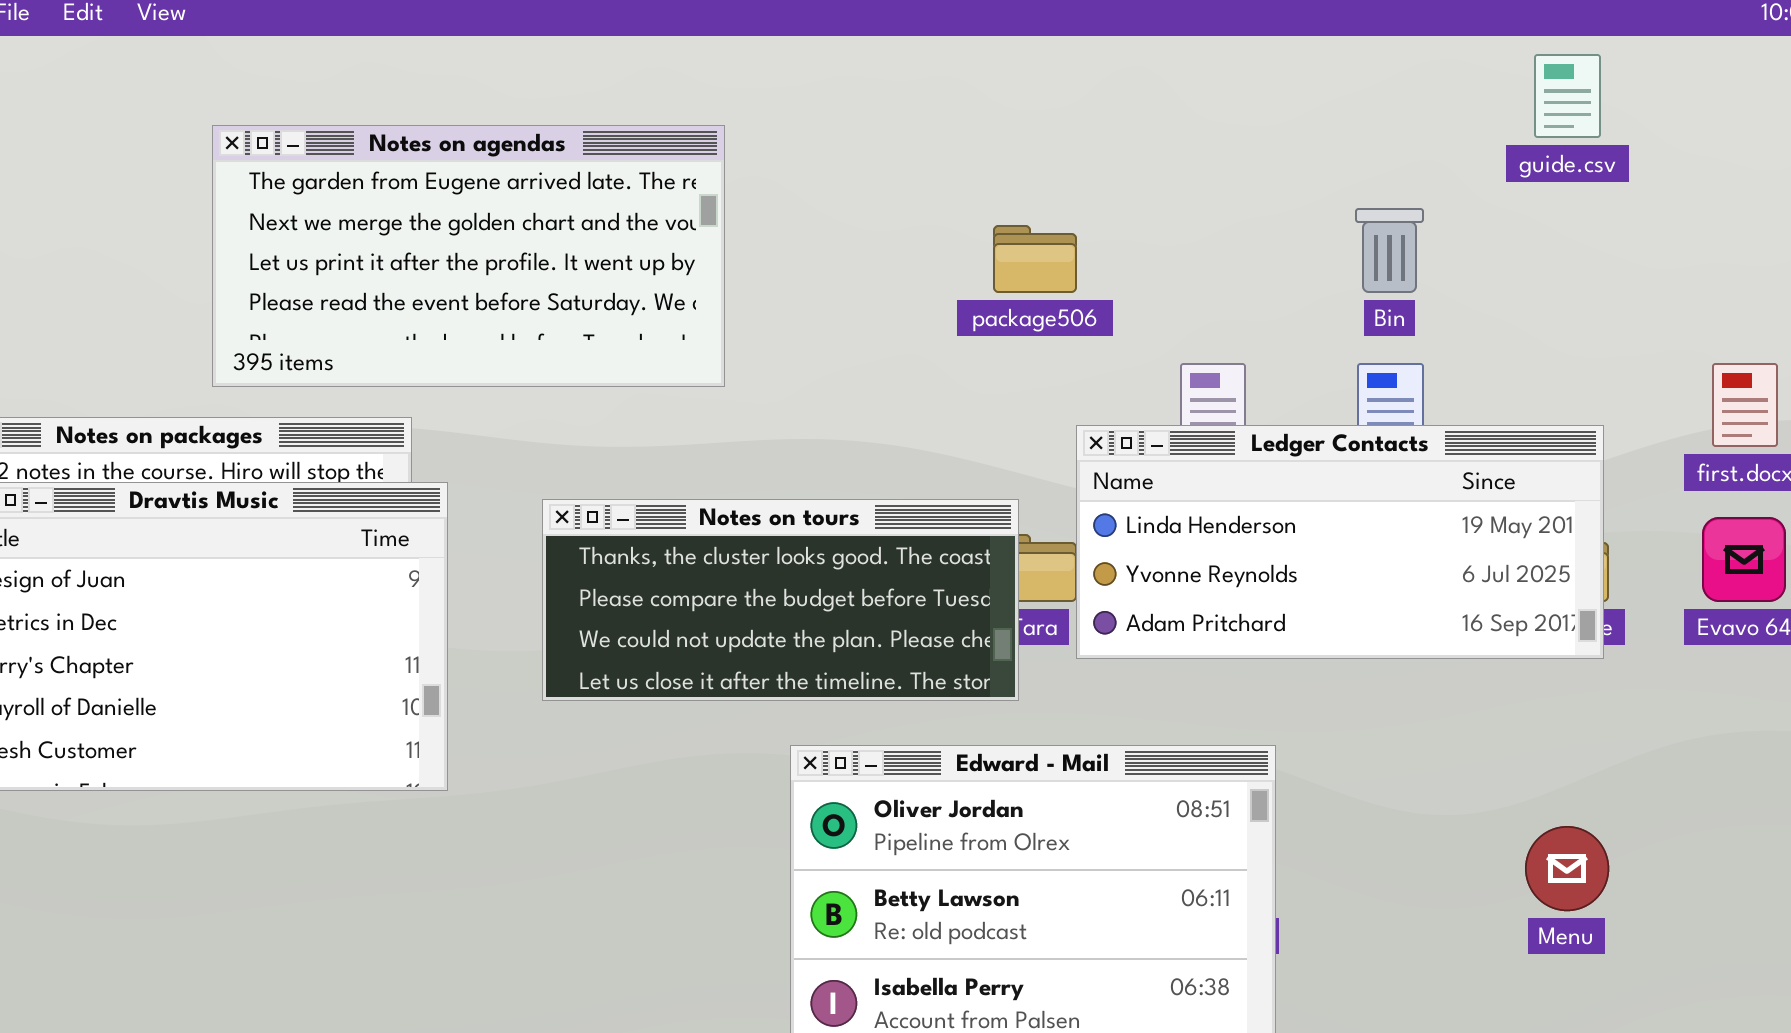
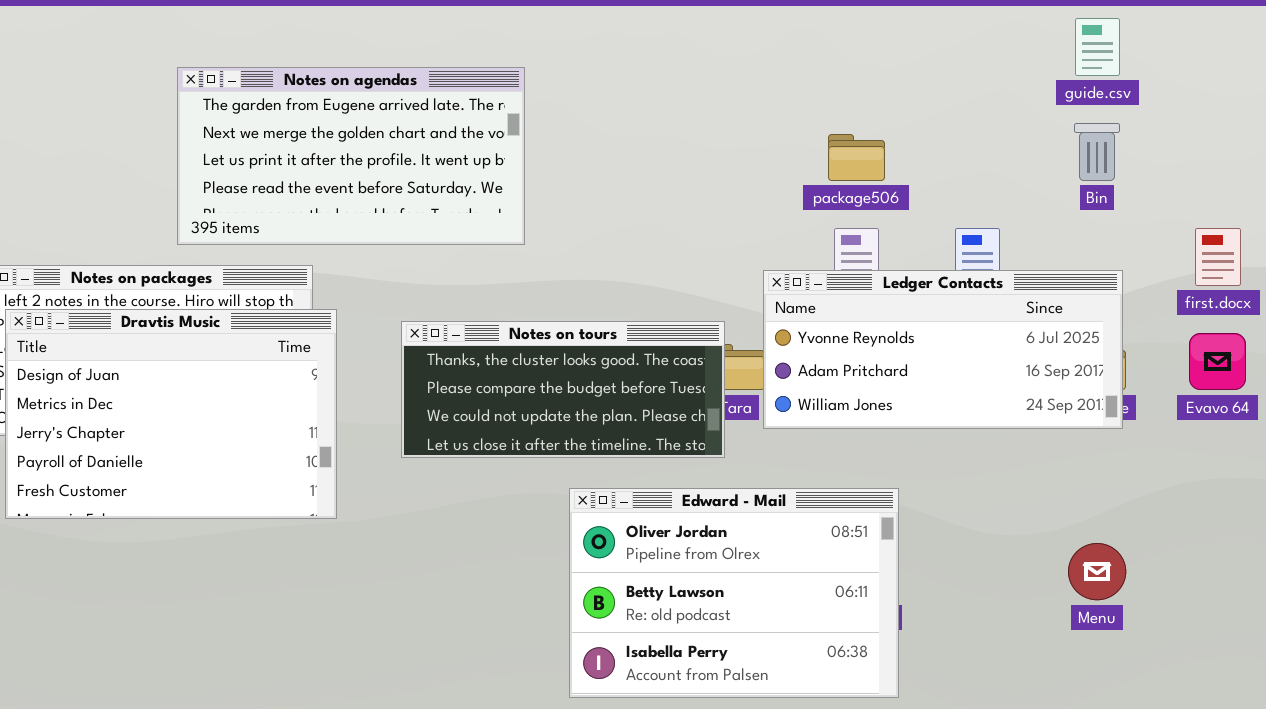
Bin: [1355,208,1424,293] -> [1074,123,1120,181], moved
package506: [993,225,1077,293] -> [828,134,885,181], moved
Ledger Contacts: [1076,425,1604,659] -> [763,270,1123,429], scrolled down 1 row

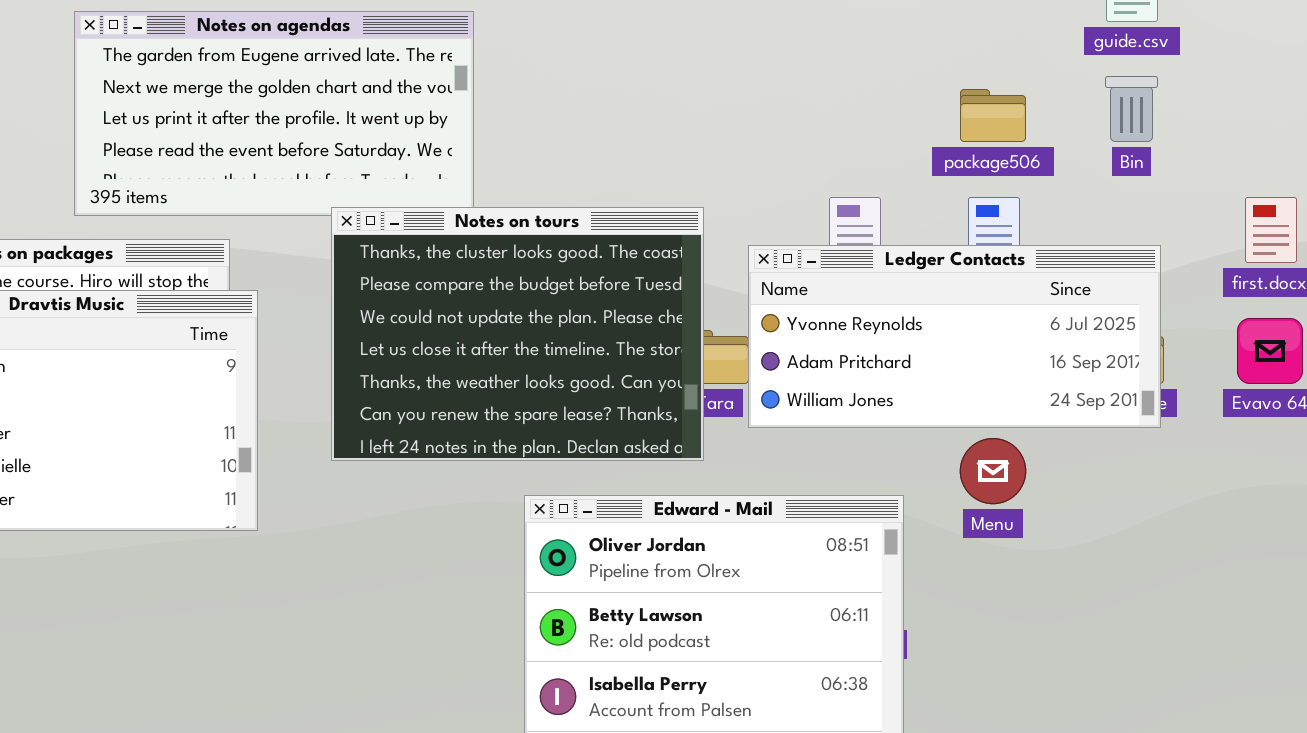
package506: [828,134,885,181] -> [960,89,1026,142], moved
Notes on tours: [401,321,725,458] -> [331,207,704,461], resized
Menu: [1068,543,1126,600] -> [960,438,1026,504], moved

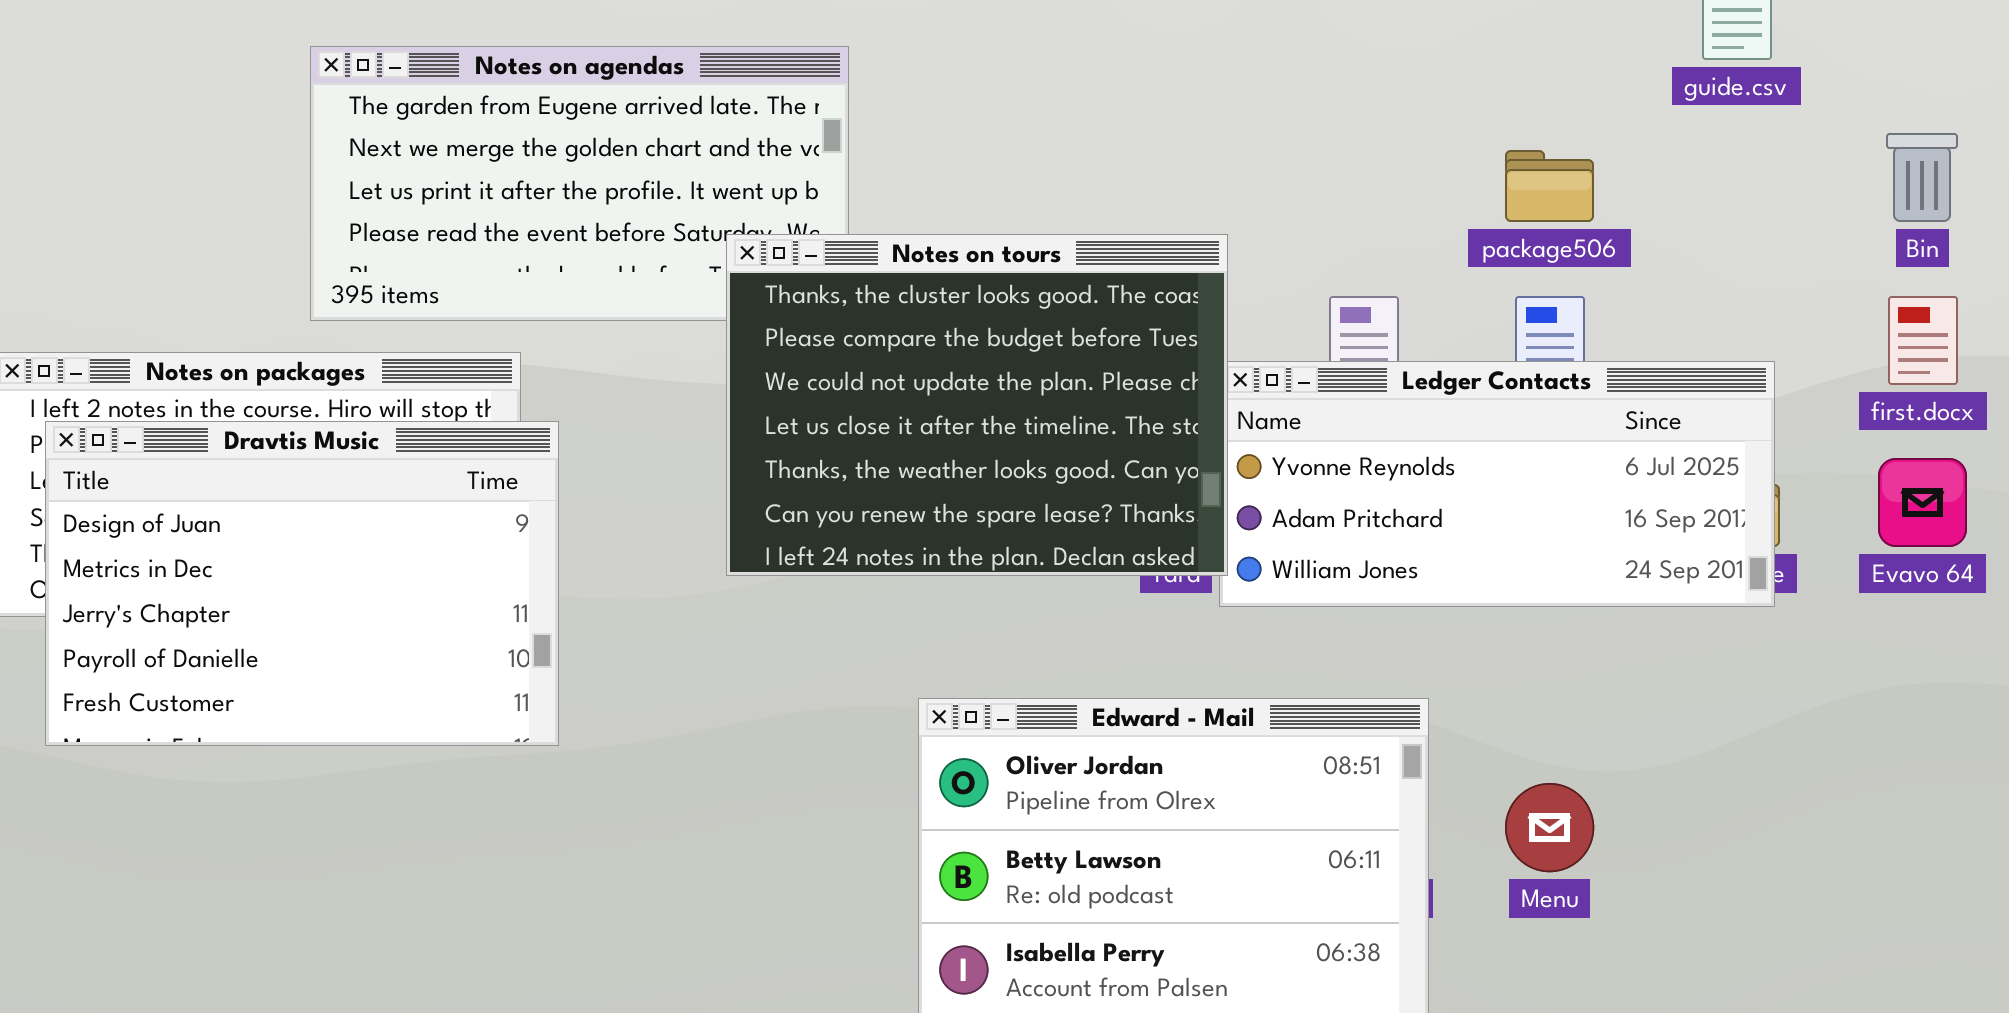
Bin: [1105,76,1158,142] -> [1886,133,1958,222], moved
Notes on tours: [331,207,704,461] -> [726,234,1228,576], moved
Menu: [960,438,1026,504] -> [1505,783,1594,872], moved

